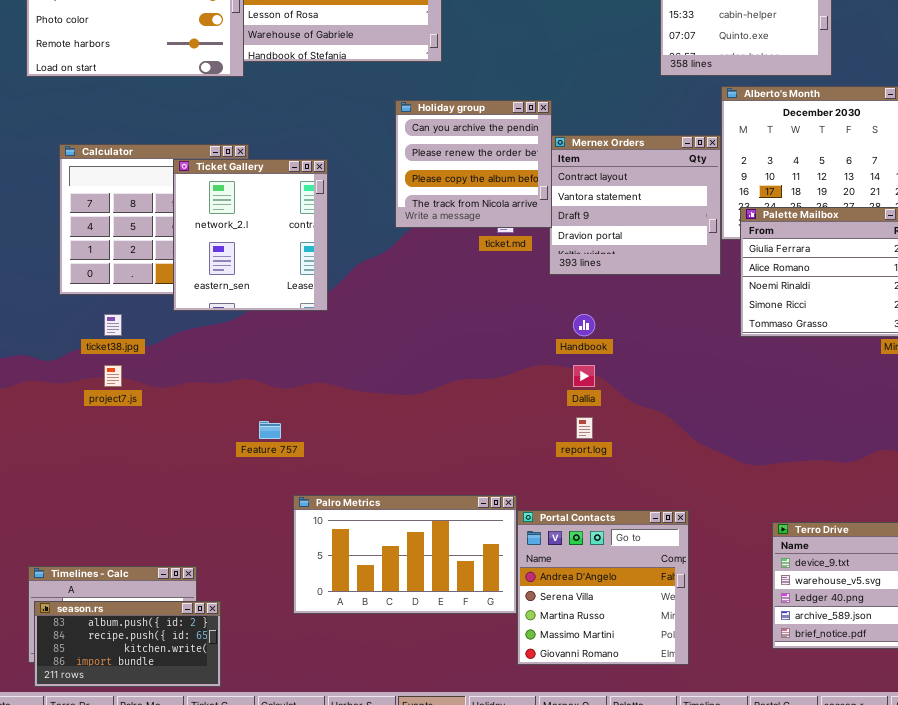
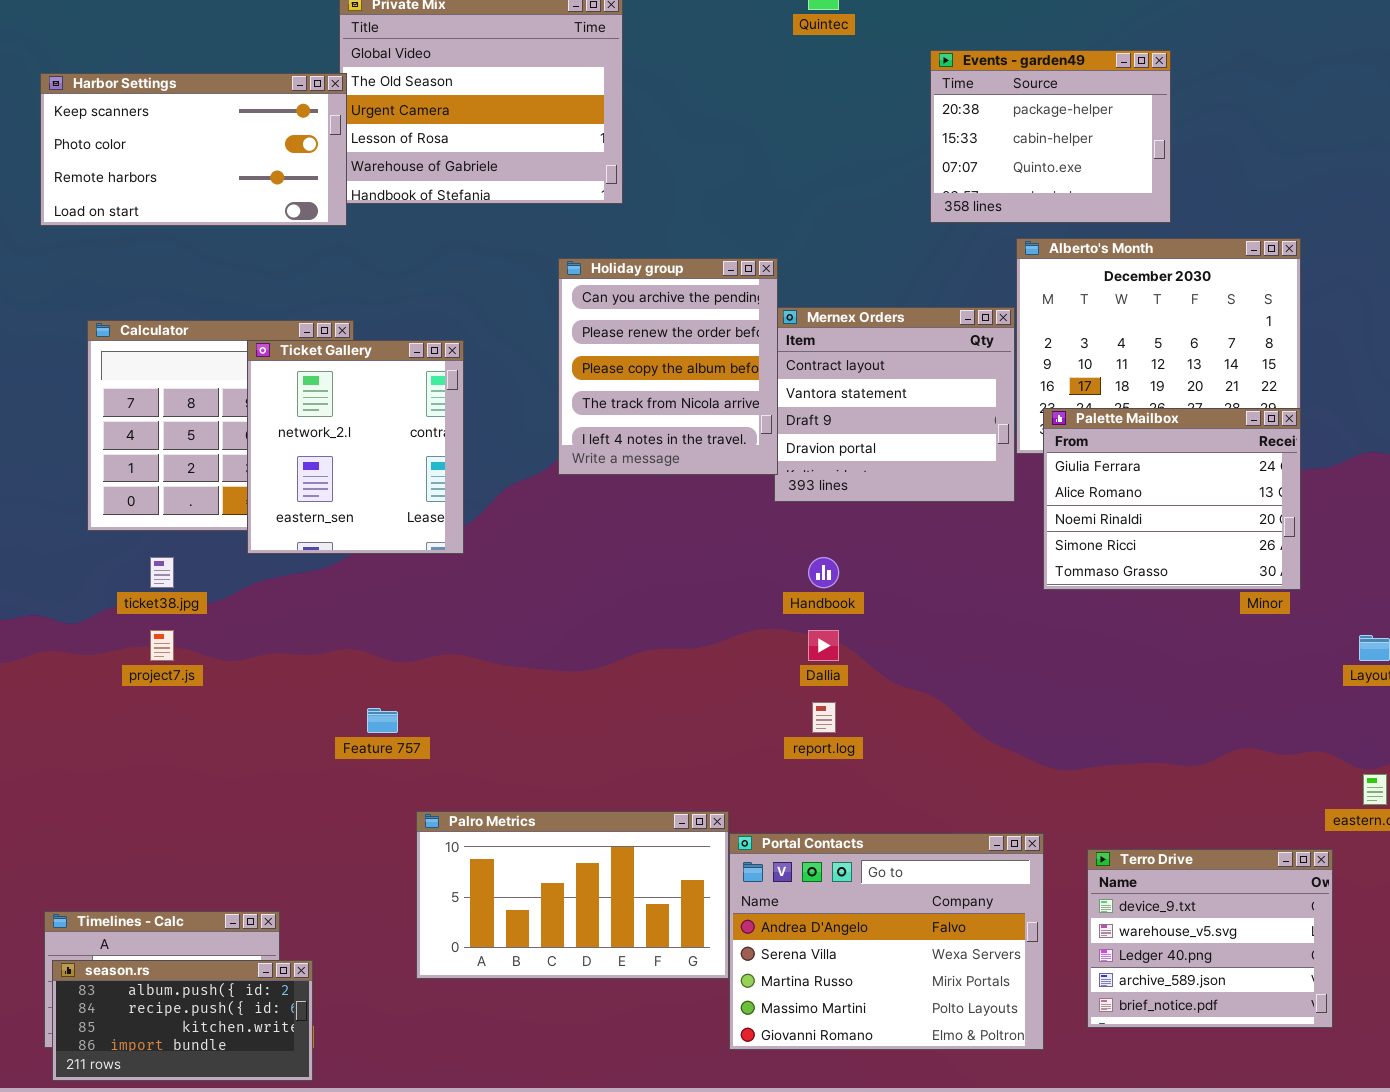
Holiday group: [395,100,552,228] -> [558,258,778,475], resized
Portal Contacts: [517,510,689,665] -> [729,833,1044,1050], resized

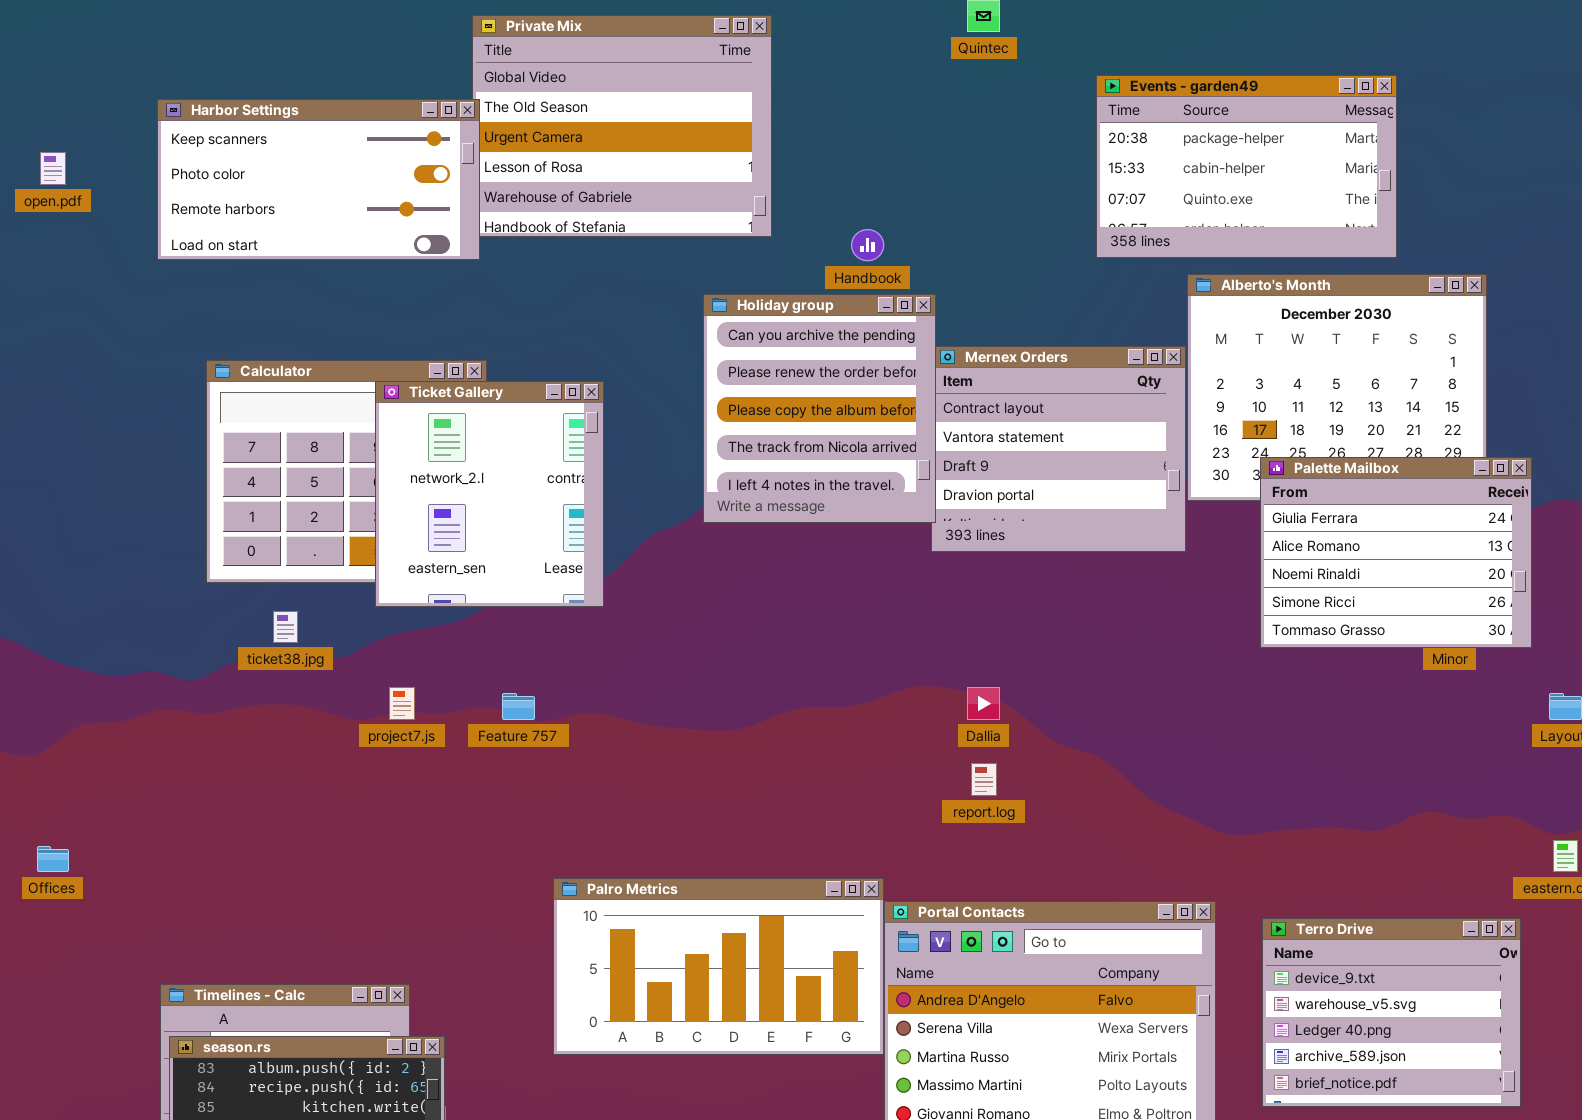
Events - garden49: [930,50,1171,223] -> [1096,75,1397,258], resized
Palette Mailbox: [1043,408,1301,590] -> [1260,457,1532,648], moved
Handbook: [808,557,839,588] -> [851,229,884,261], moved
project7.js: [150,630,174,661] -> [389,687,415,720], moved
Feature 757: [367,708,398,733] -> [502,693,535,720], moved

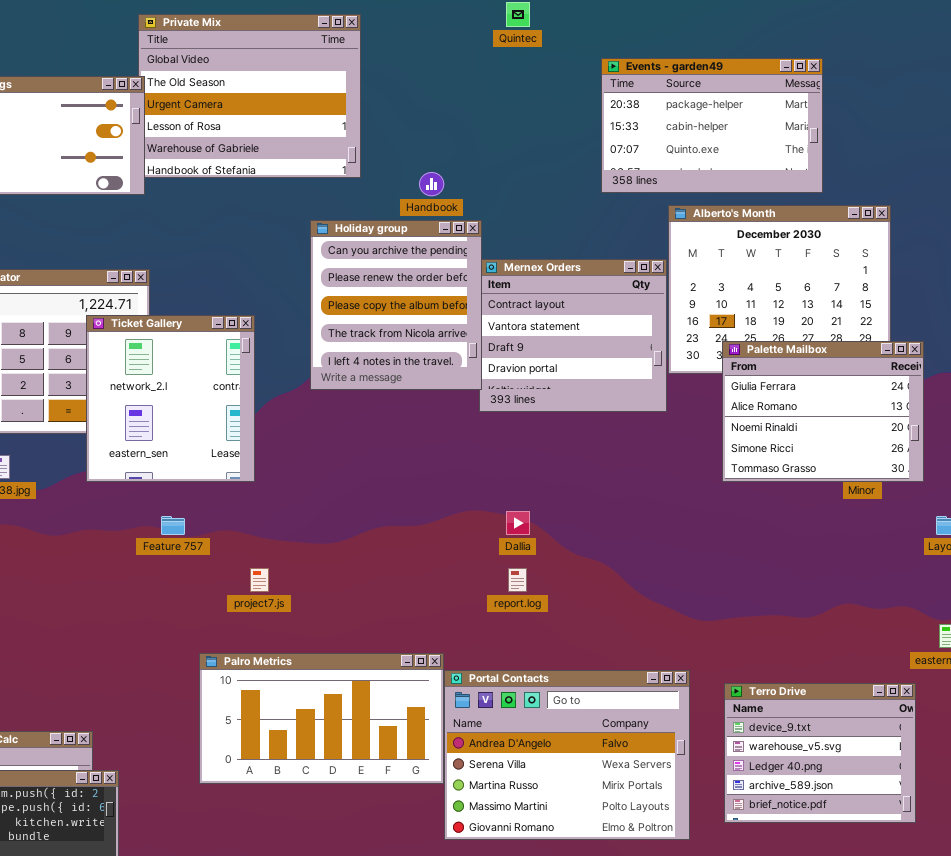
Ticket Gallery: [375,381,604,607] -> [86,315,255,482], moved
project7.js: [389,687,415,720] -> [250,568,269,592], moved

